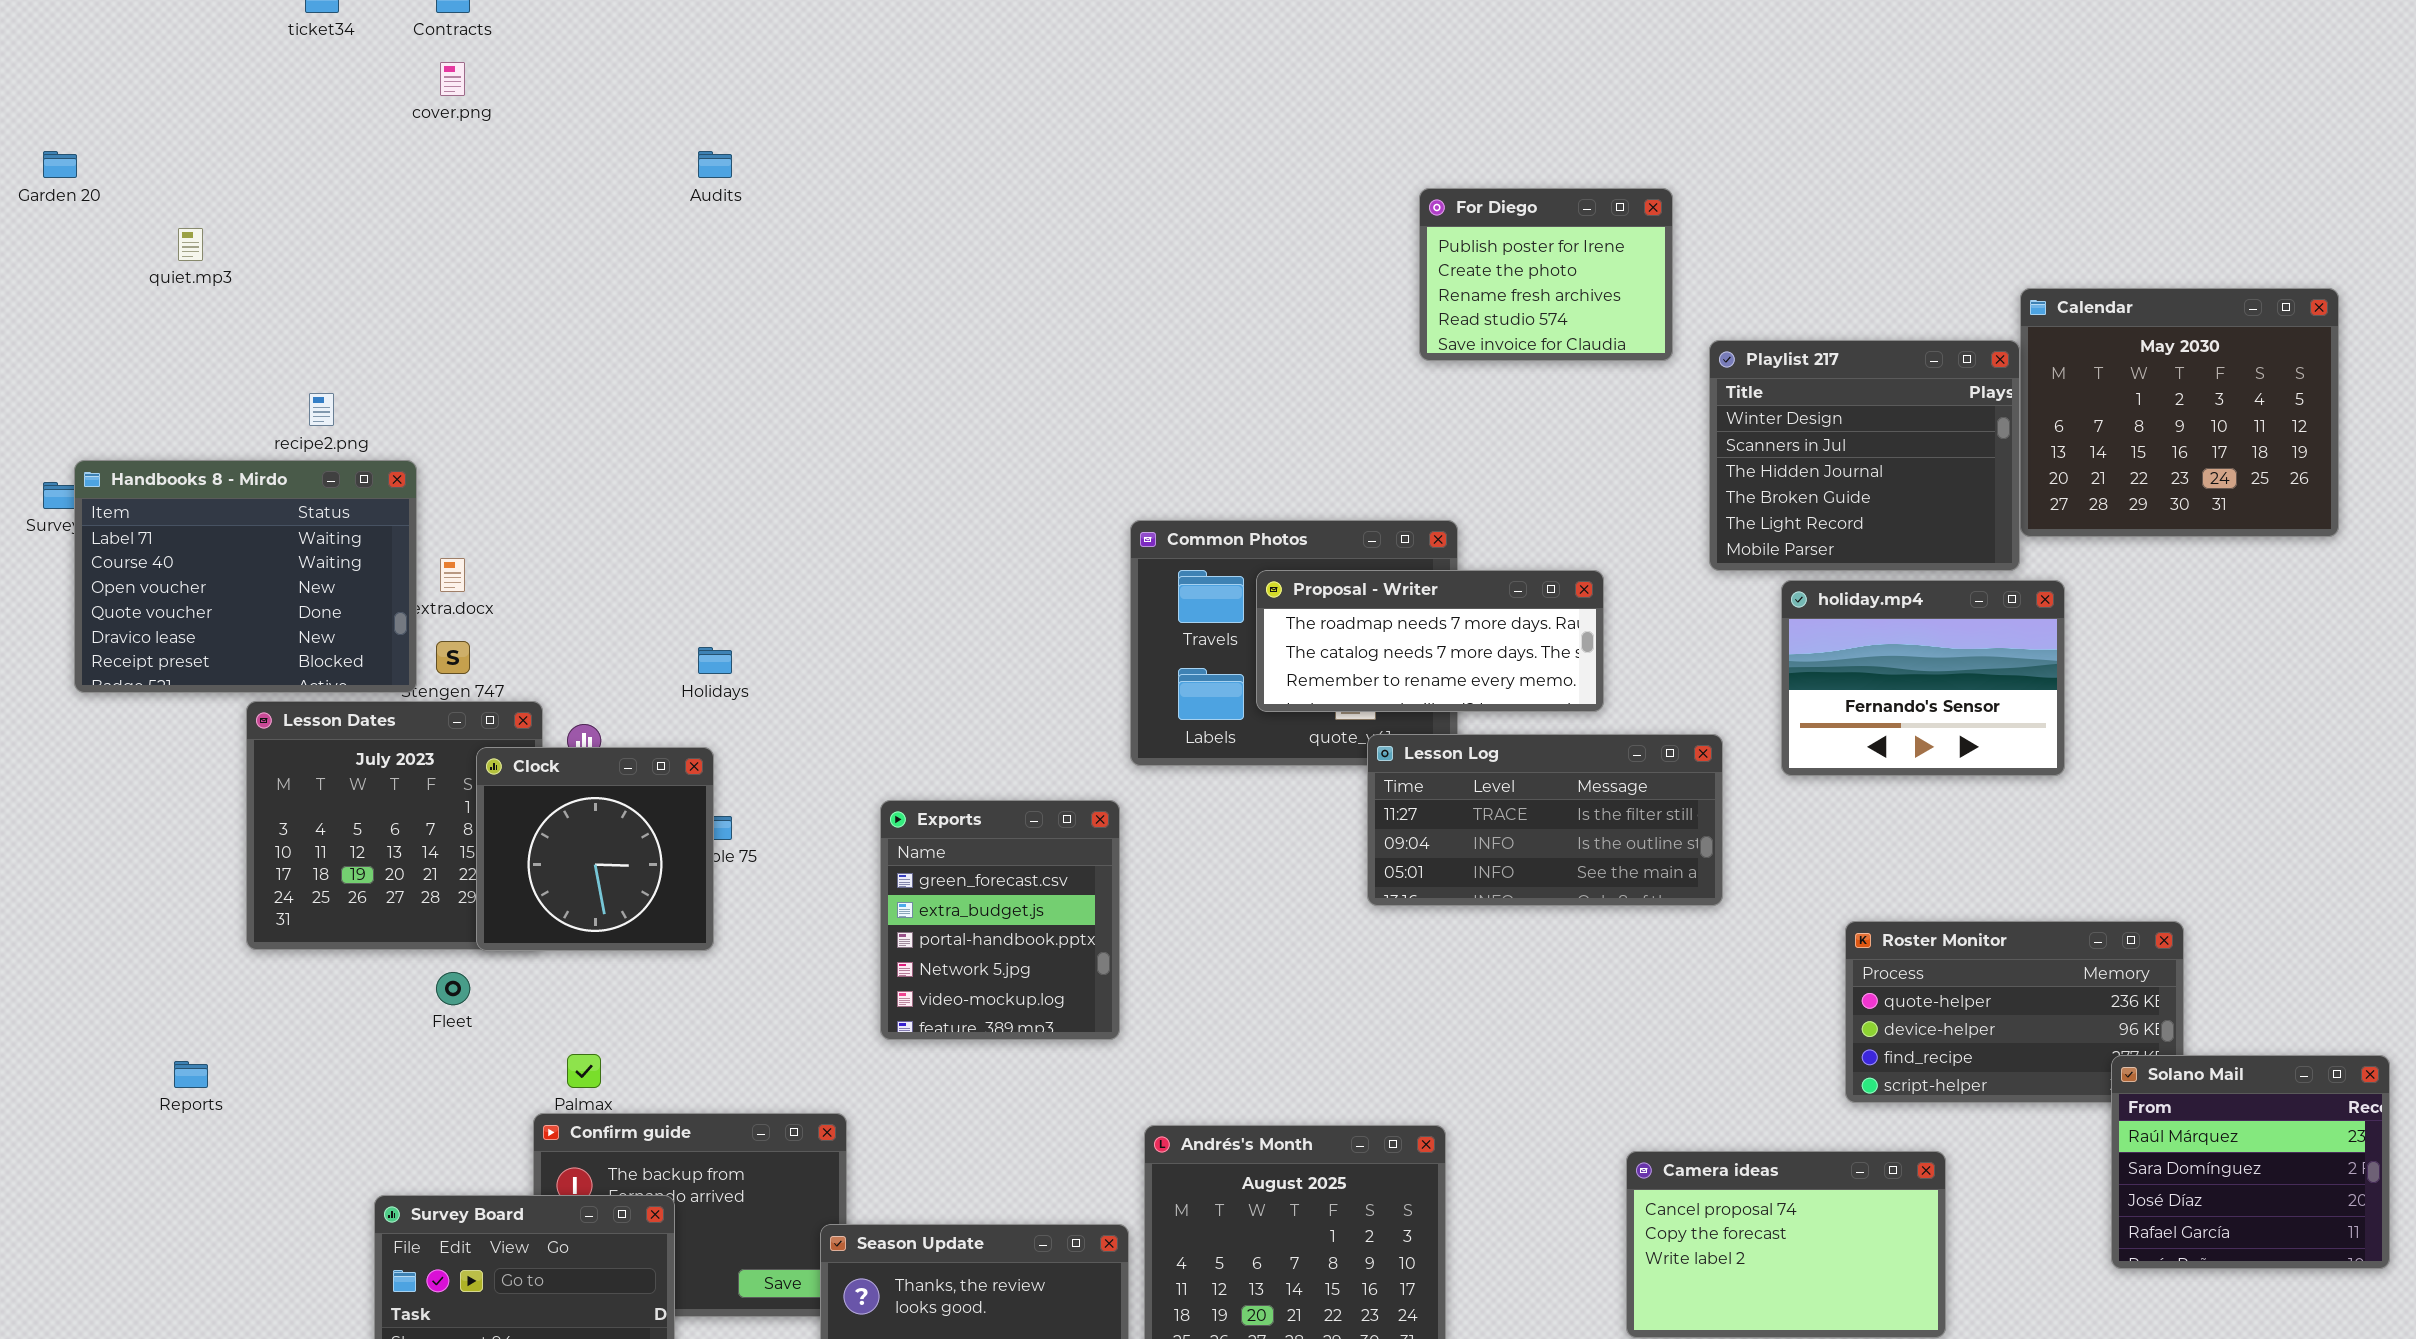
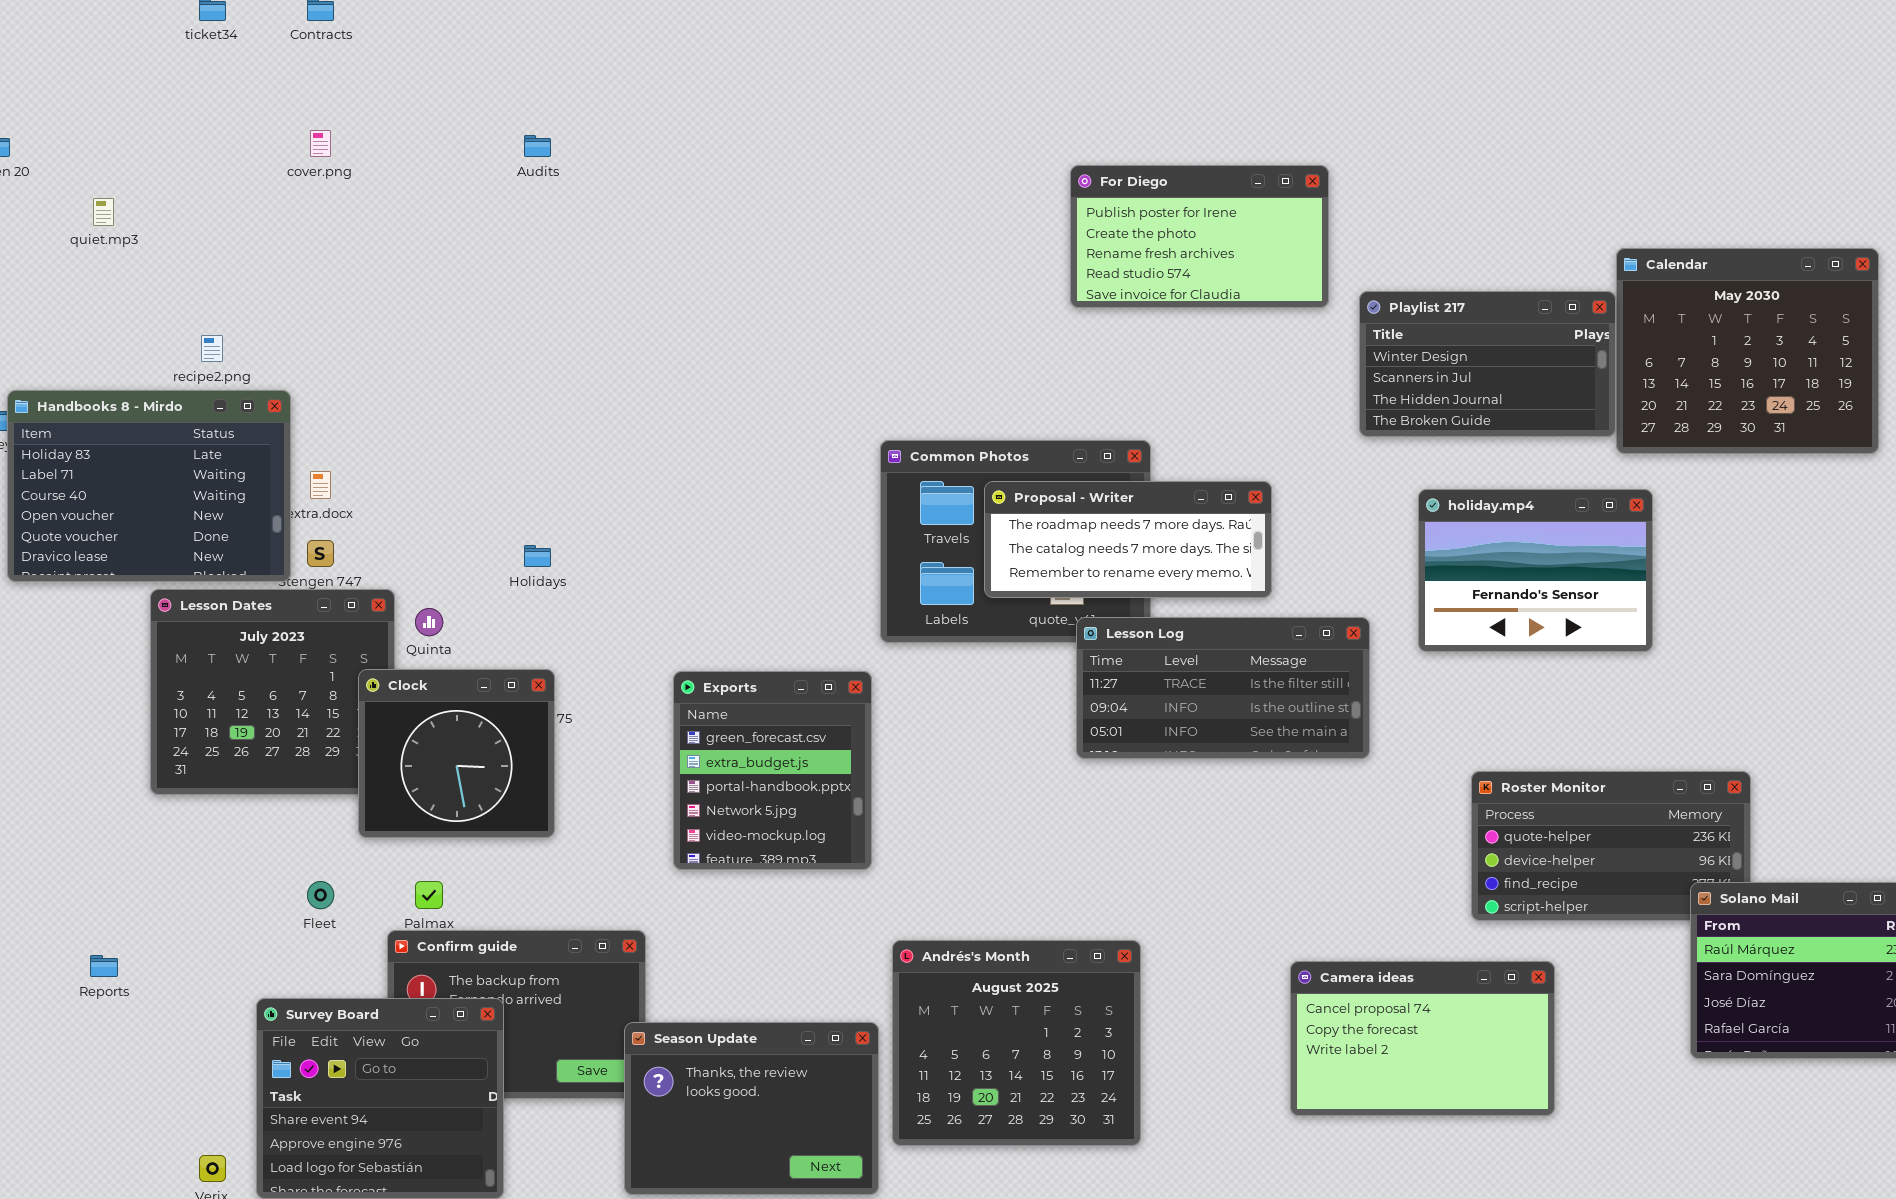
cover.png: [440,62,465,96] -> [310,130,331,157], moved
For Diego: [1419,188,1673,361] -> [1070,165,1329,308], resized
Playlist 217: [1709,340,2020,571] -> [1359,291,1616,437], resized
Handbooks 8 - Mirdo: [74,460,417,693] -> [7,390,291,582], scrolled up 1 row
Clock: [476,747,714,951] -> [358,669,555,838], moved
Fleet: [436,972,470,1005] -> [307,881,334,909], moved
Reports: [174,1061,208,1088] -> [90,955,118,977], moved

